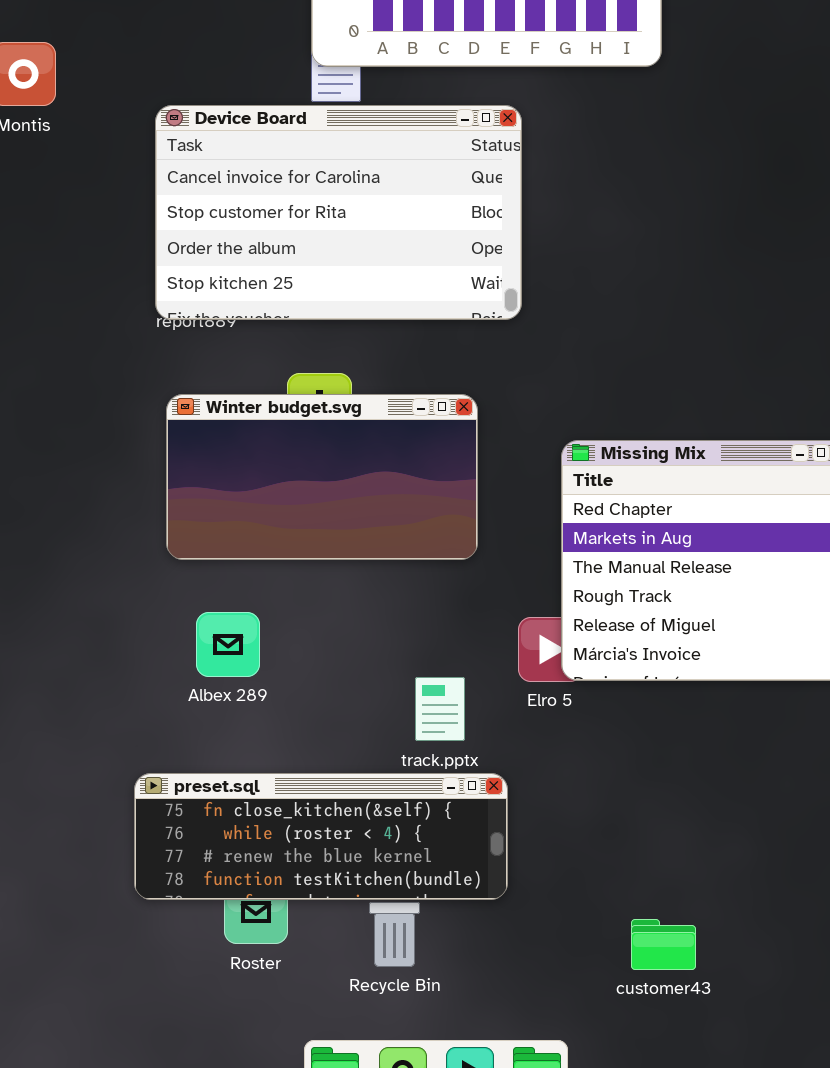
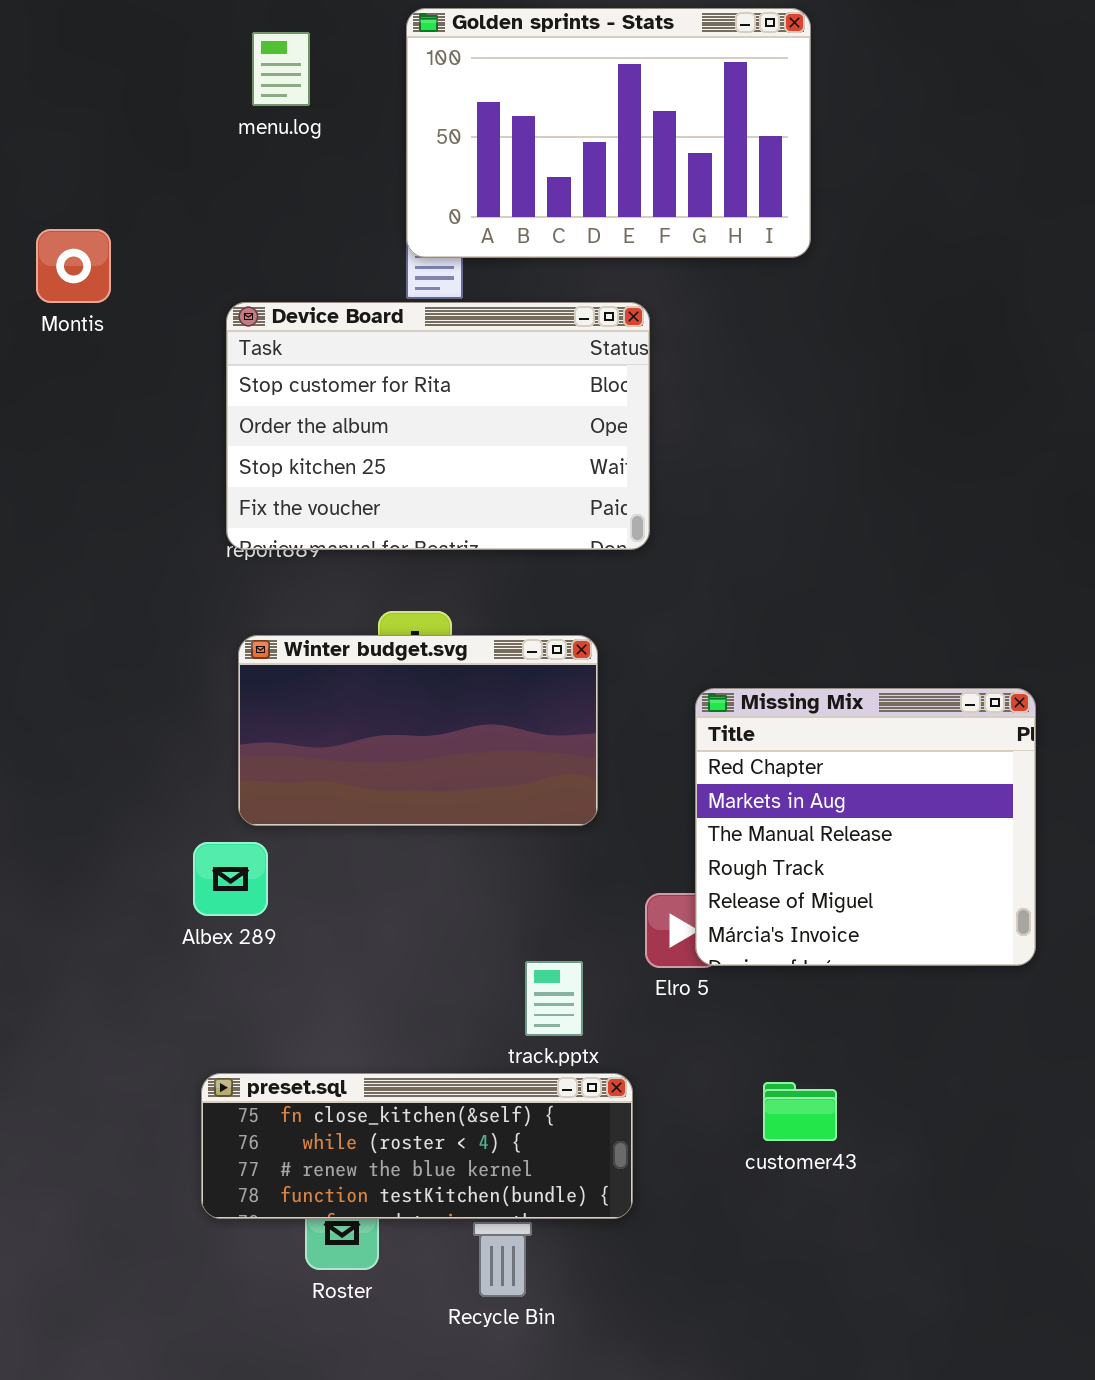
Device Board: [155,105,522,320] -> [226,302,650,550], scrolled down 1 row
Albex 289: [196,612,260,677] -> [193,842,268,916], moved
customer43: [631,919,696,970] -> [763,1082,837,1141], moved

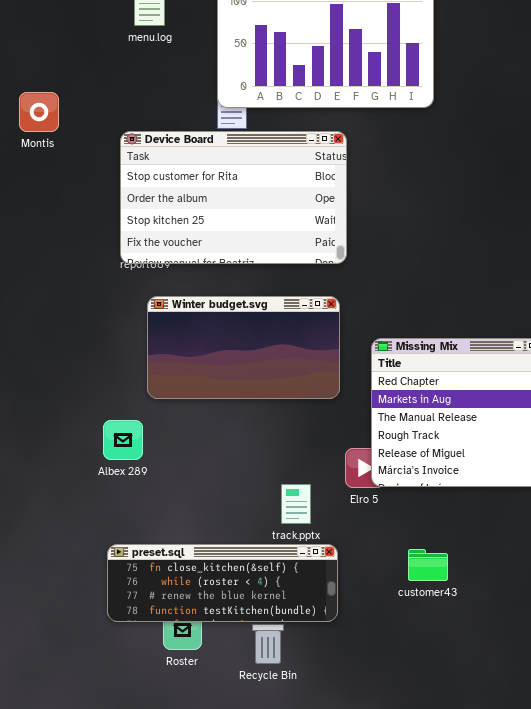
Winter budget.svg: [238,635,598,826] -> [147,296,340,399], moved

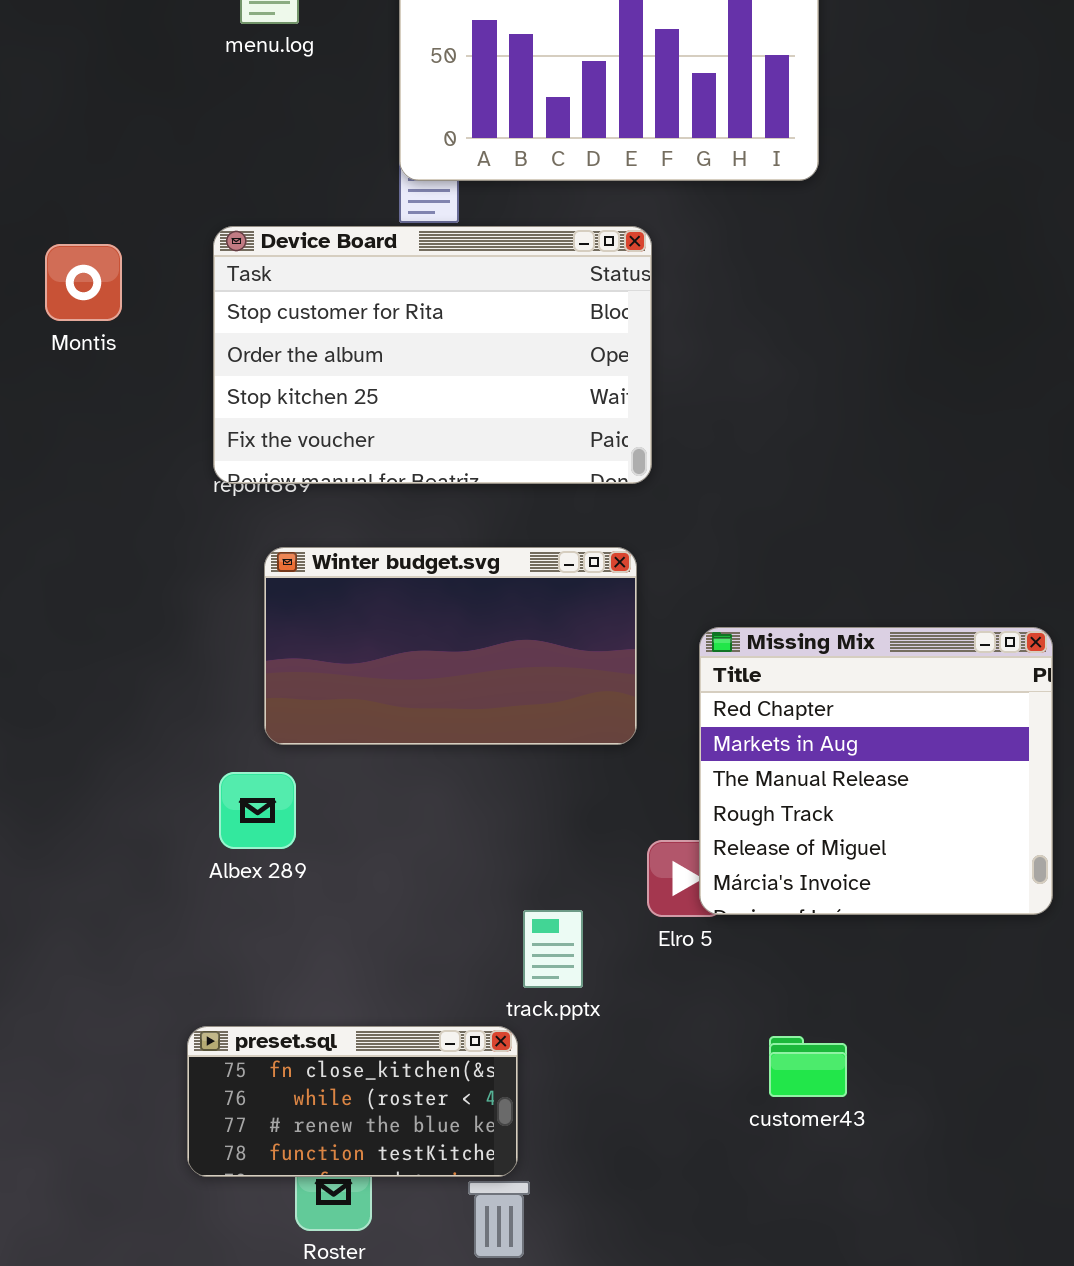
Montis: [19,92,59,132] -> [45,244,122,321], moved
Albex 289: [103,420,143,460] -> [219,772,296,849], moved
preset.sql: [107,544,338,622] -> [187,1026,518,1177], resized

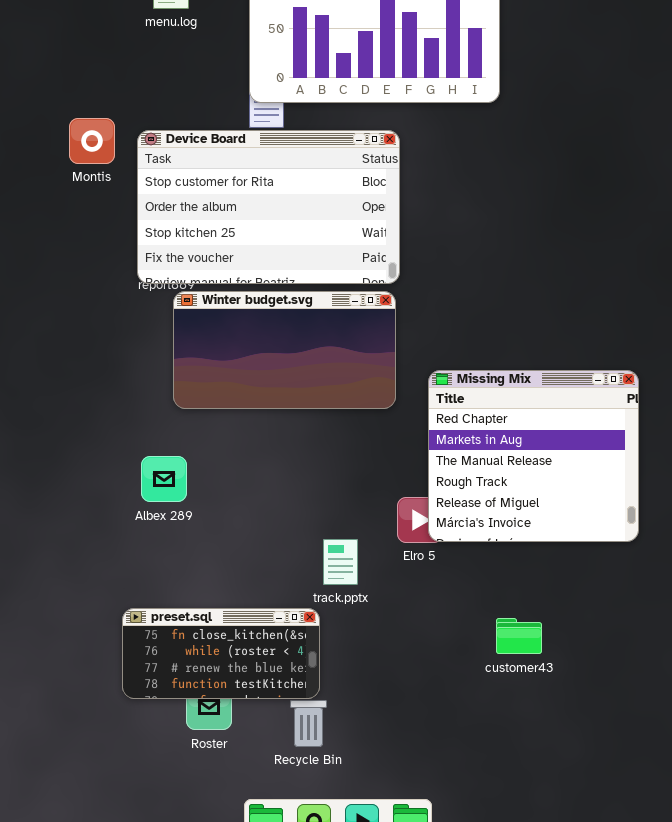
Montis: [45,244,122,321] -> [69,118,115,164], moved
Winter budget.svg: [264,547,637,745] -> [173,291,396,409], moved
customer43: [769,1036,847,1097] -> [496,618,542,654], moved

